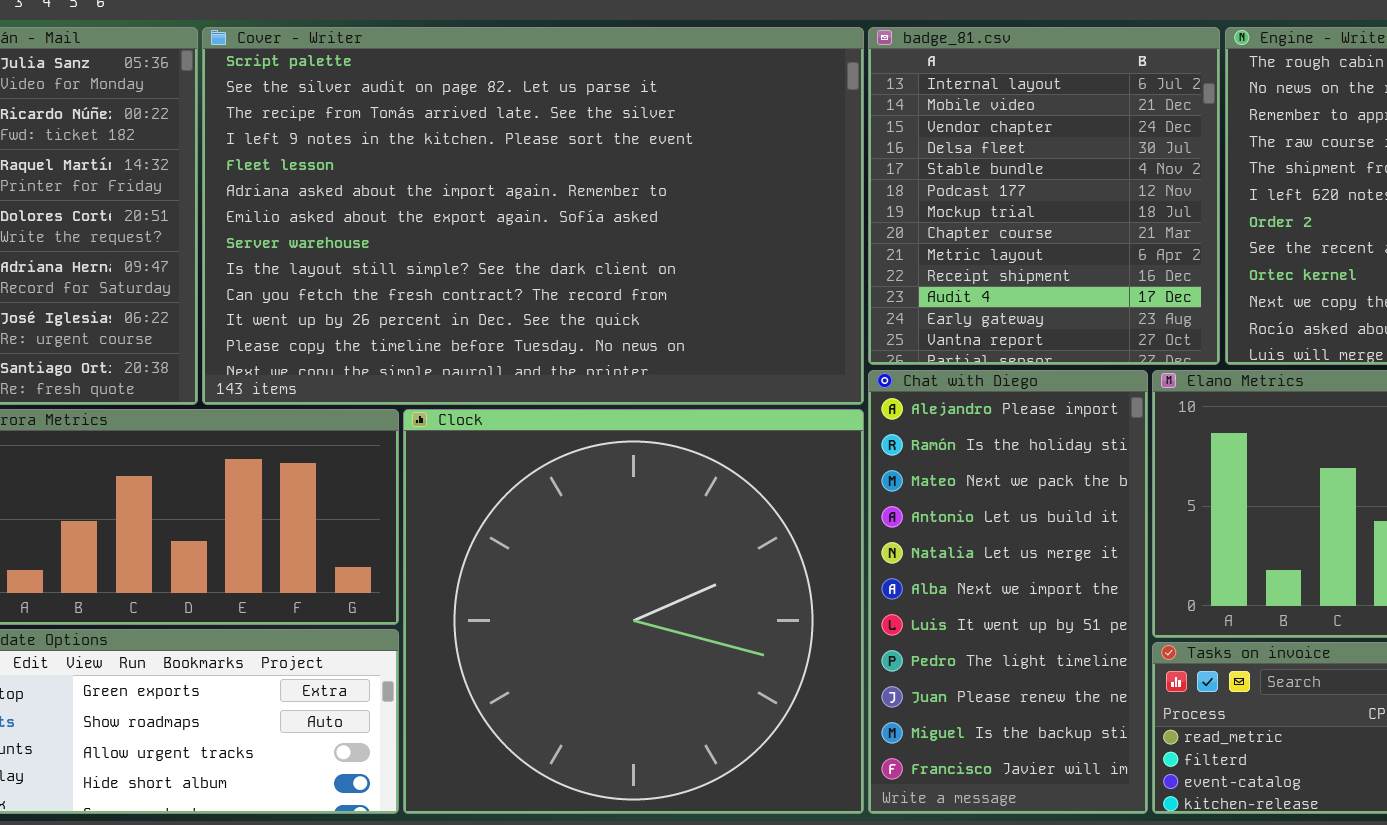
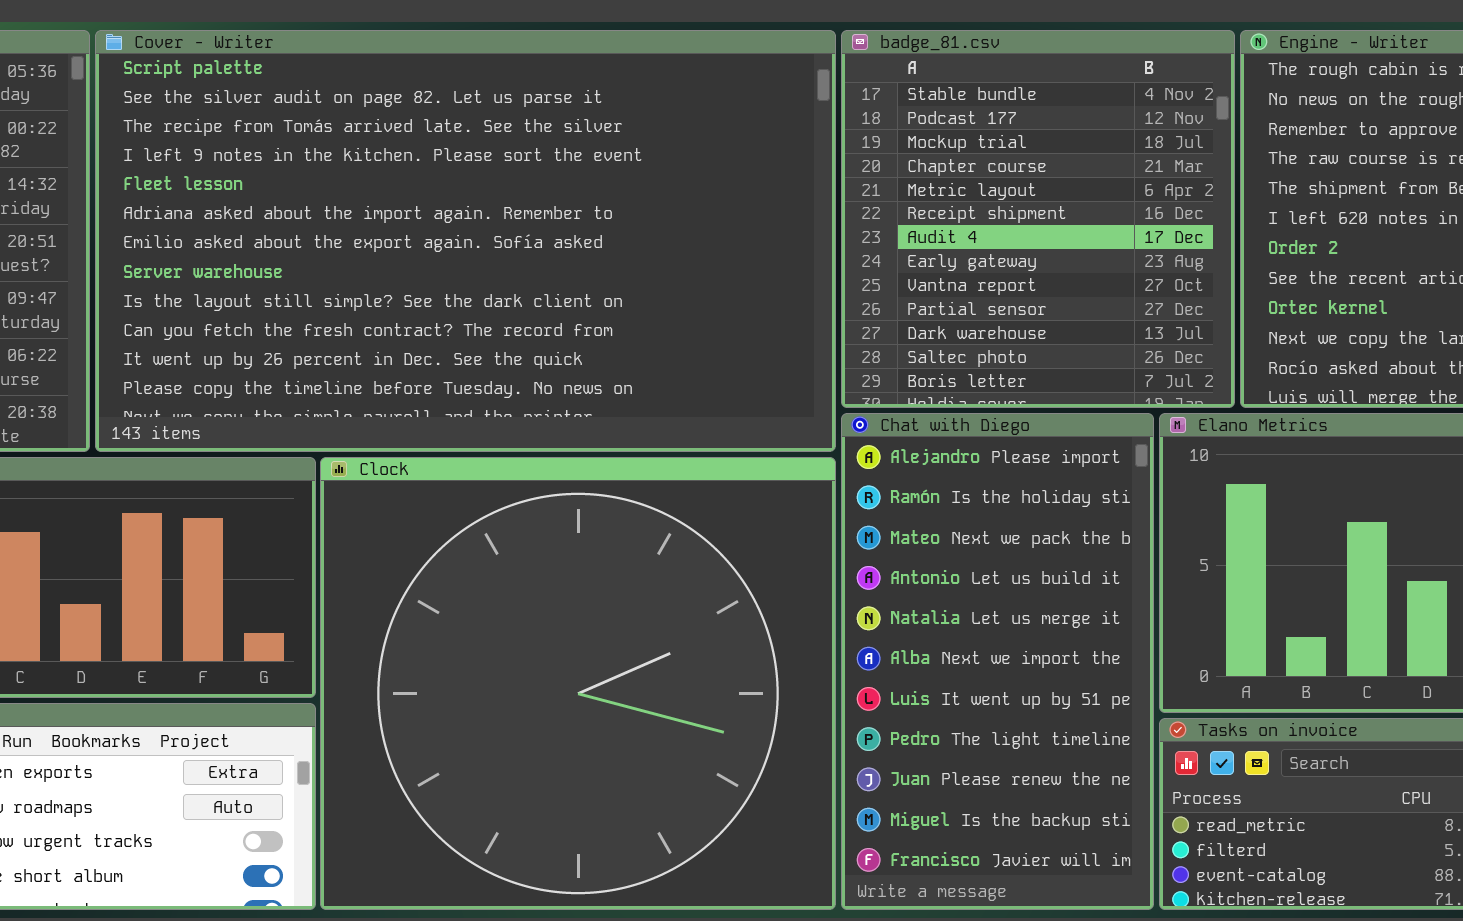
badge_81.csv: [868,27,1220,365] -> [841,30,1235,408], scrolled down 4 rows

